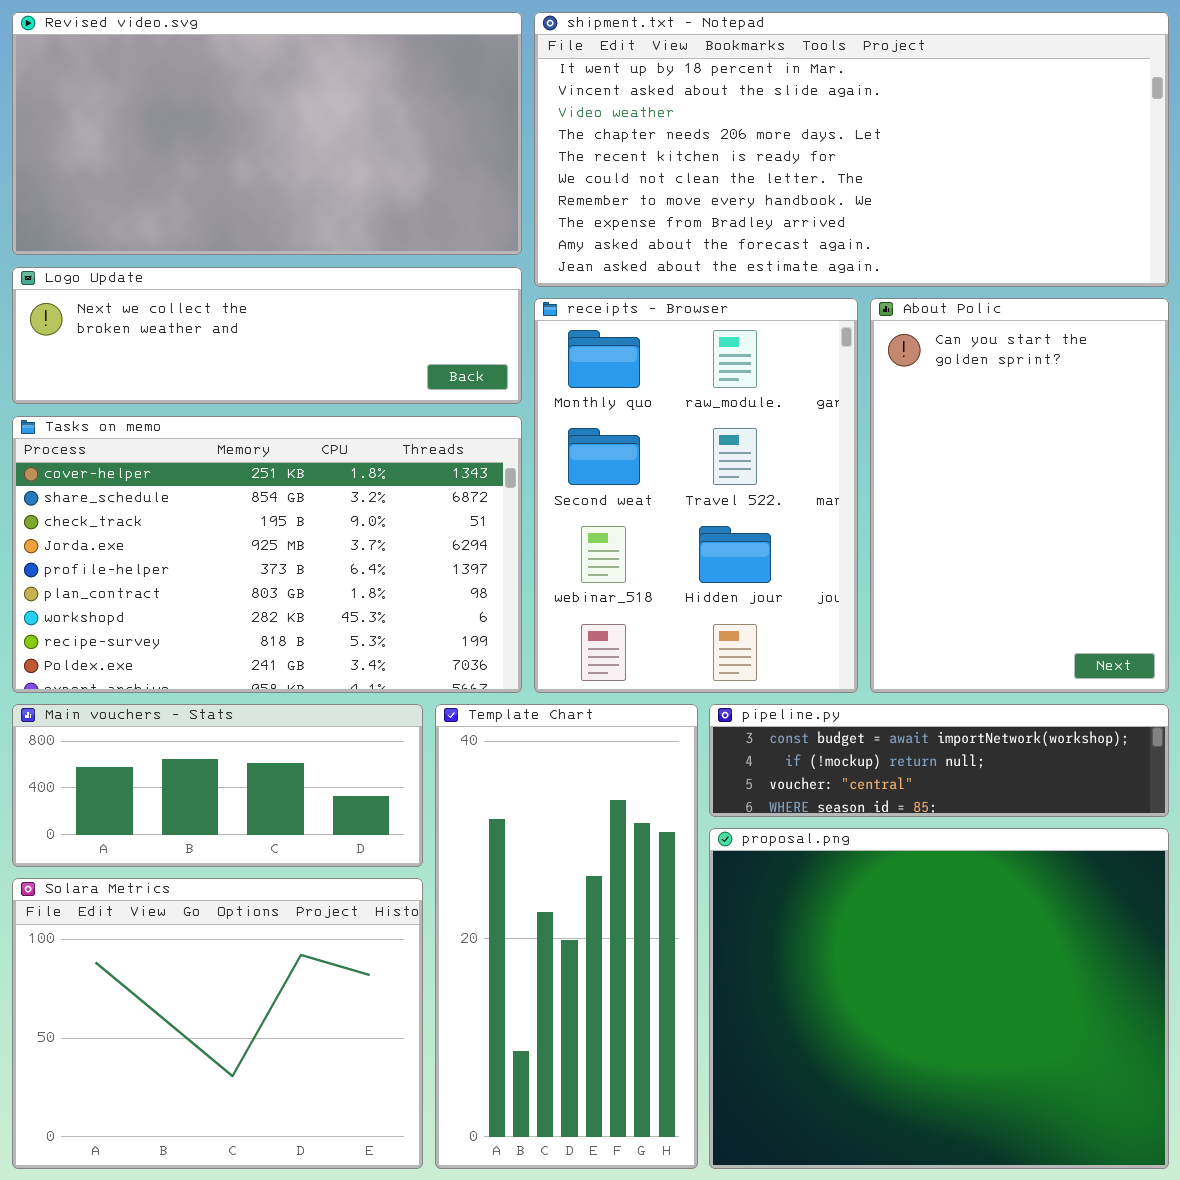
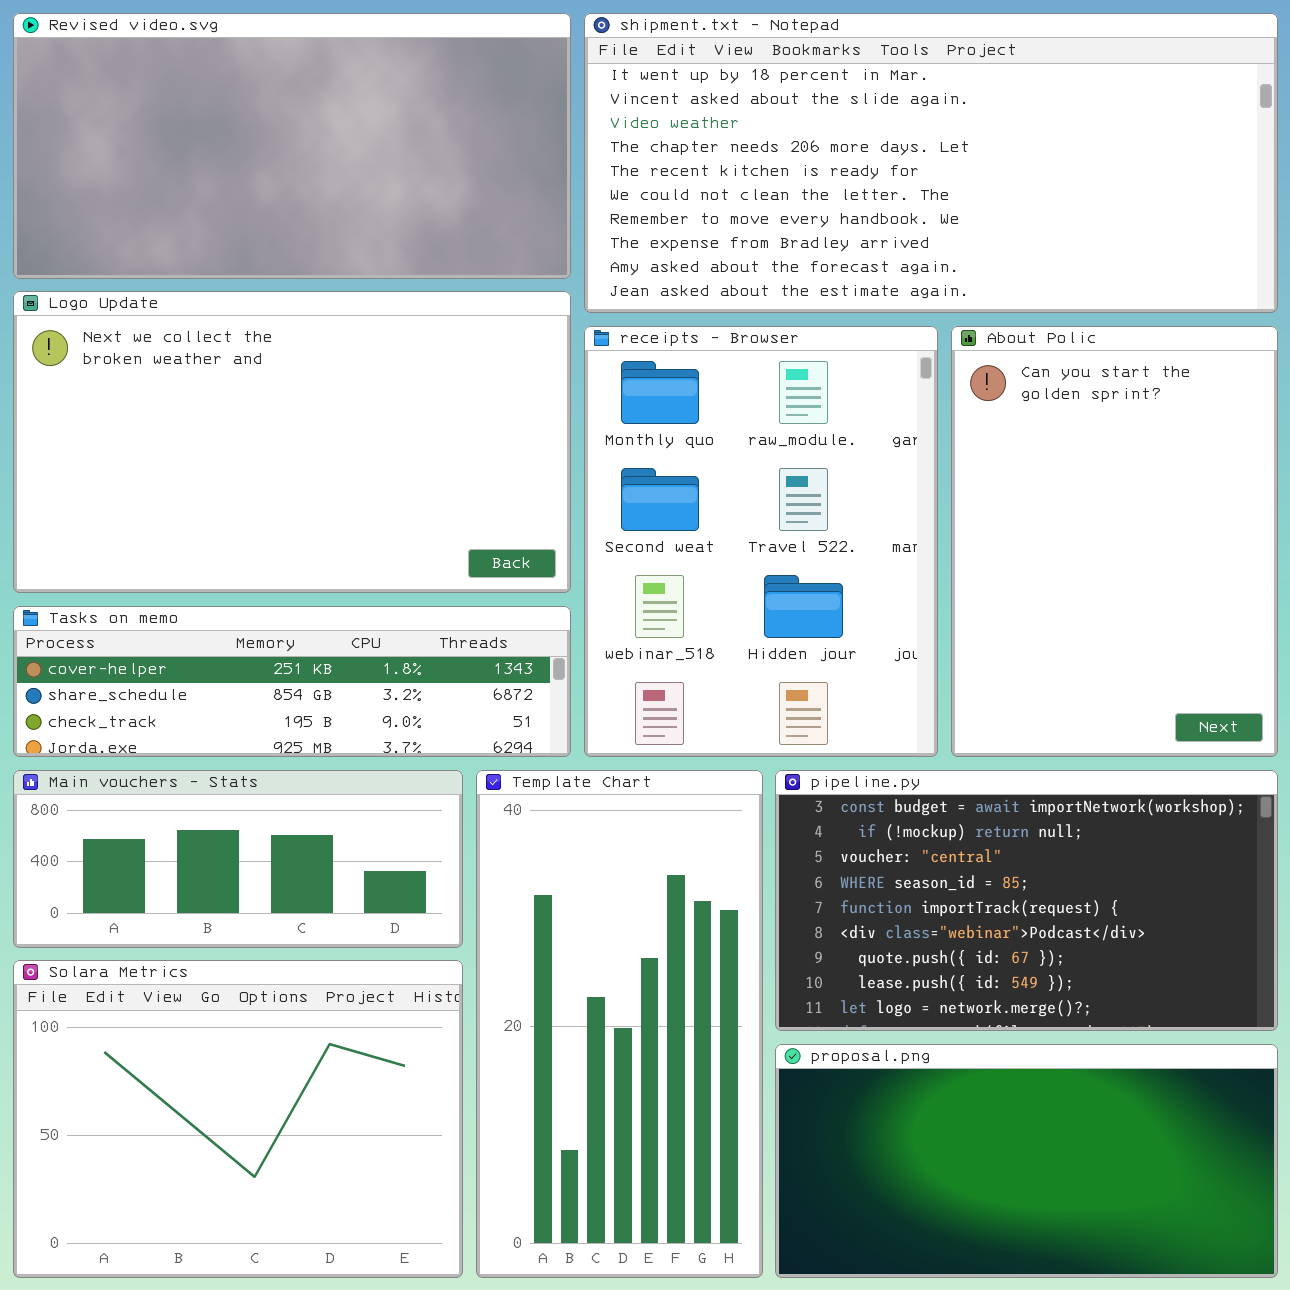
Logo Update: [12,267,522,404] -> [13,291,571,593], resized
Tasks on memo: [12,416,522,693] -> [13,606,571,757], resized
pipeline.py: [709,704,1169,817] -> [775,770,1278,1031], resized
proposal.png: [709,828,1169,1169] -> [775,1044,1278,1278], resized

